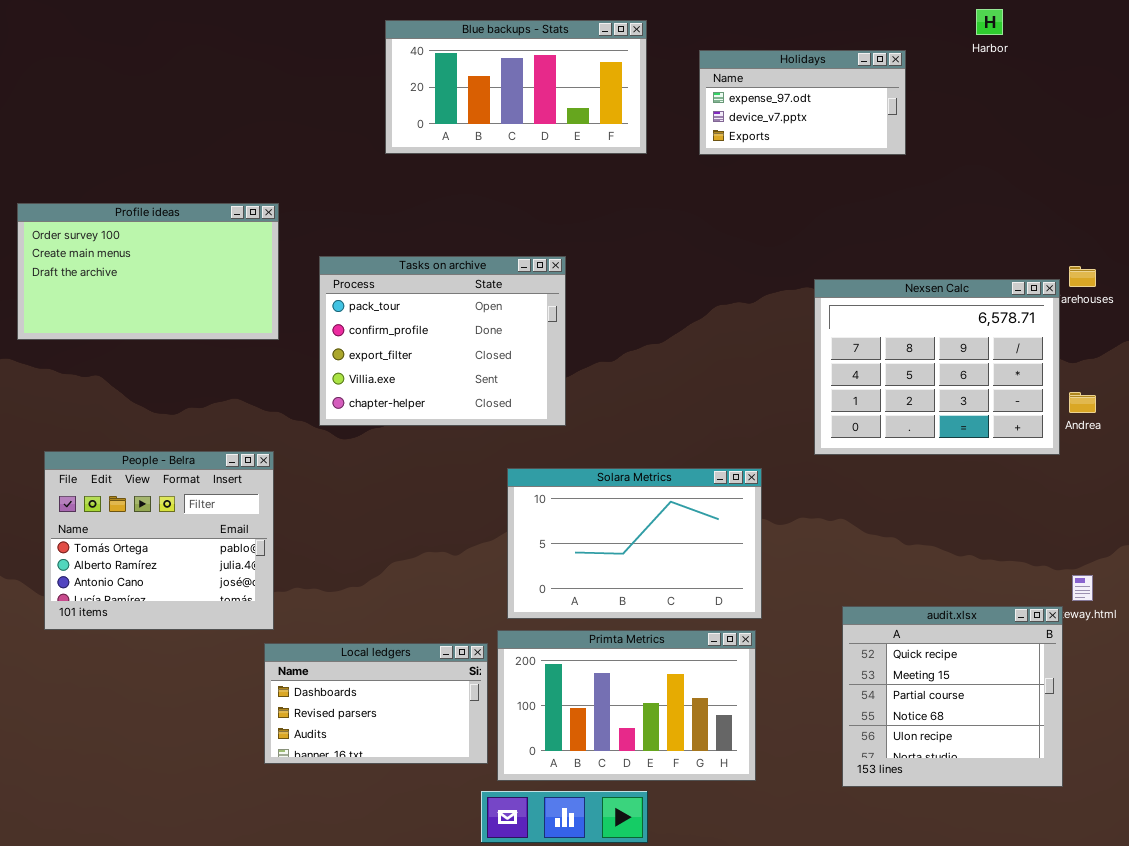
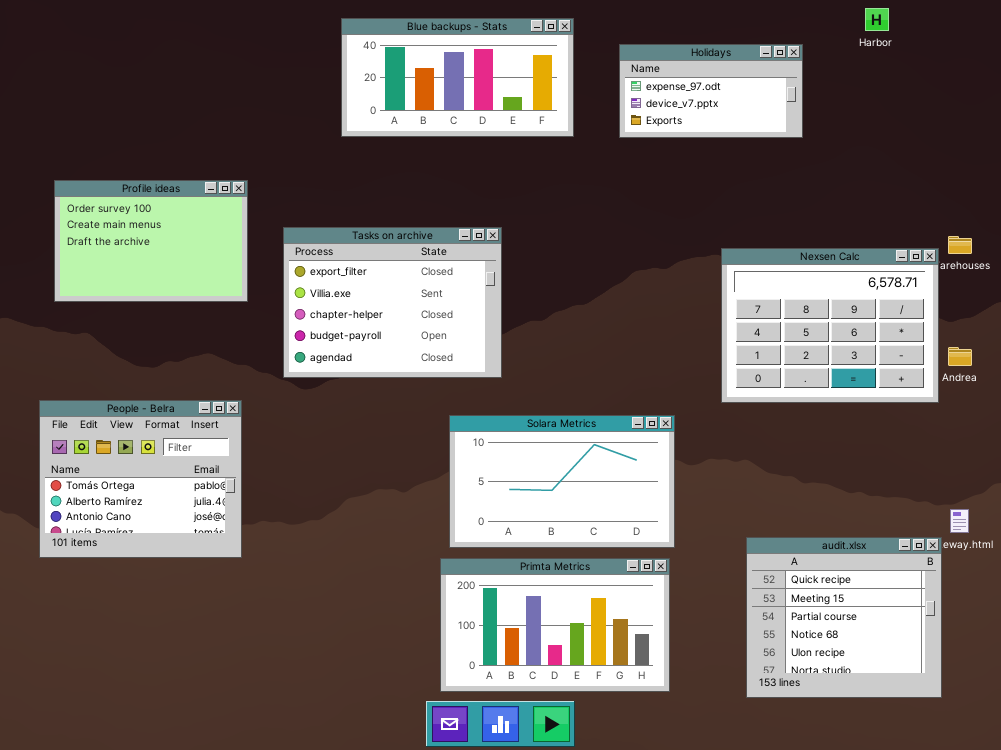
Profile ideas: [17,203,279,340] -> [54,180,248,302], resized
Tasks on archive: [319,256,566,426] -> [283,227,502,378], scrolled down 2 rows
Local ledgers: [264,643,488,764] -> none, closed

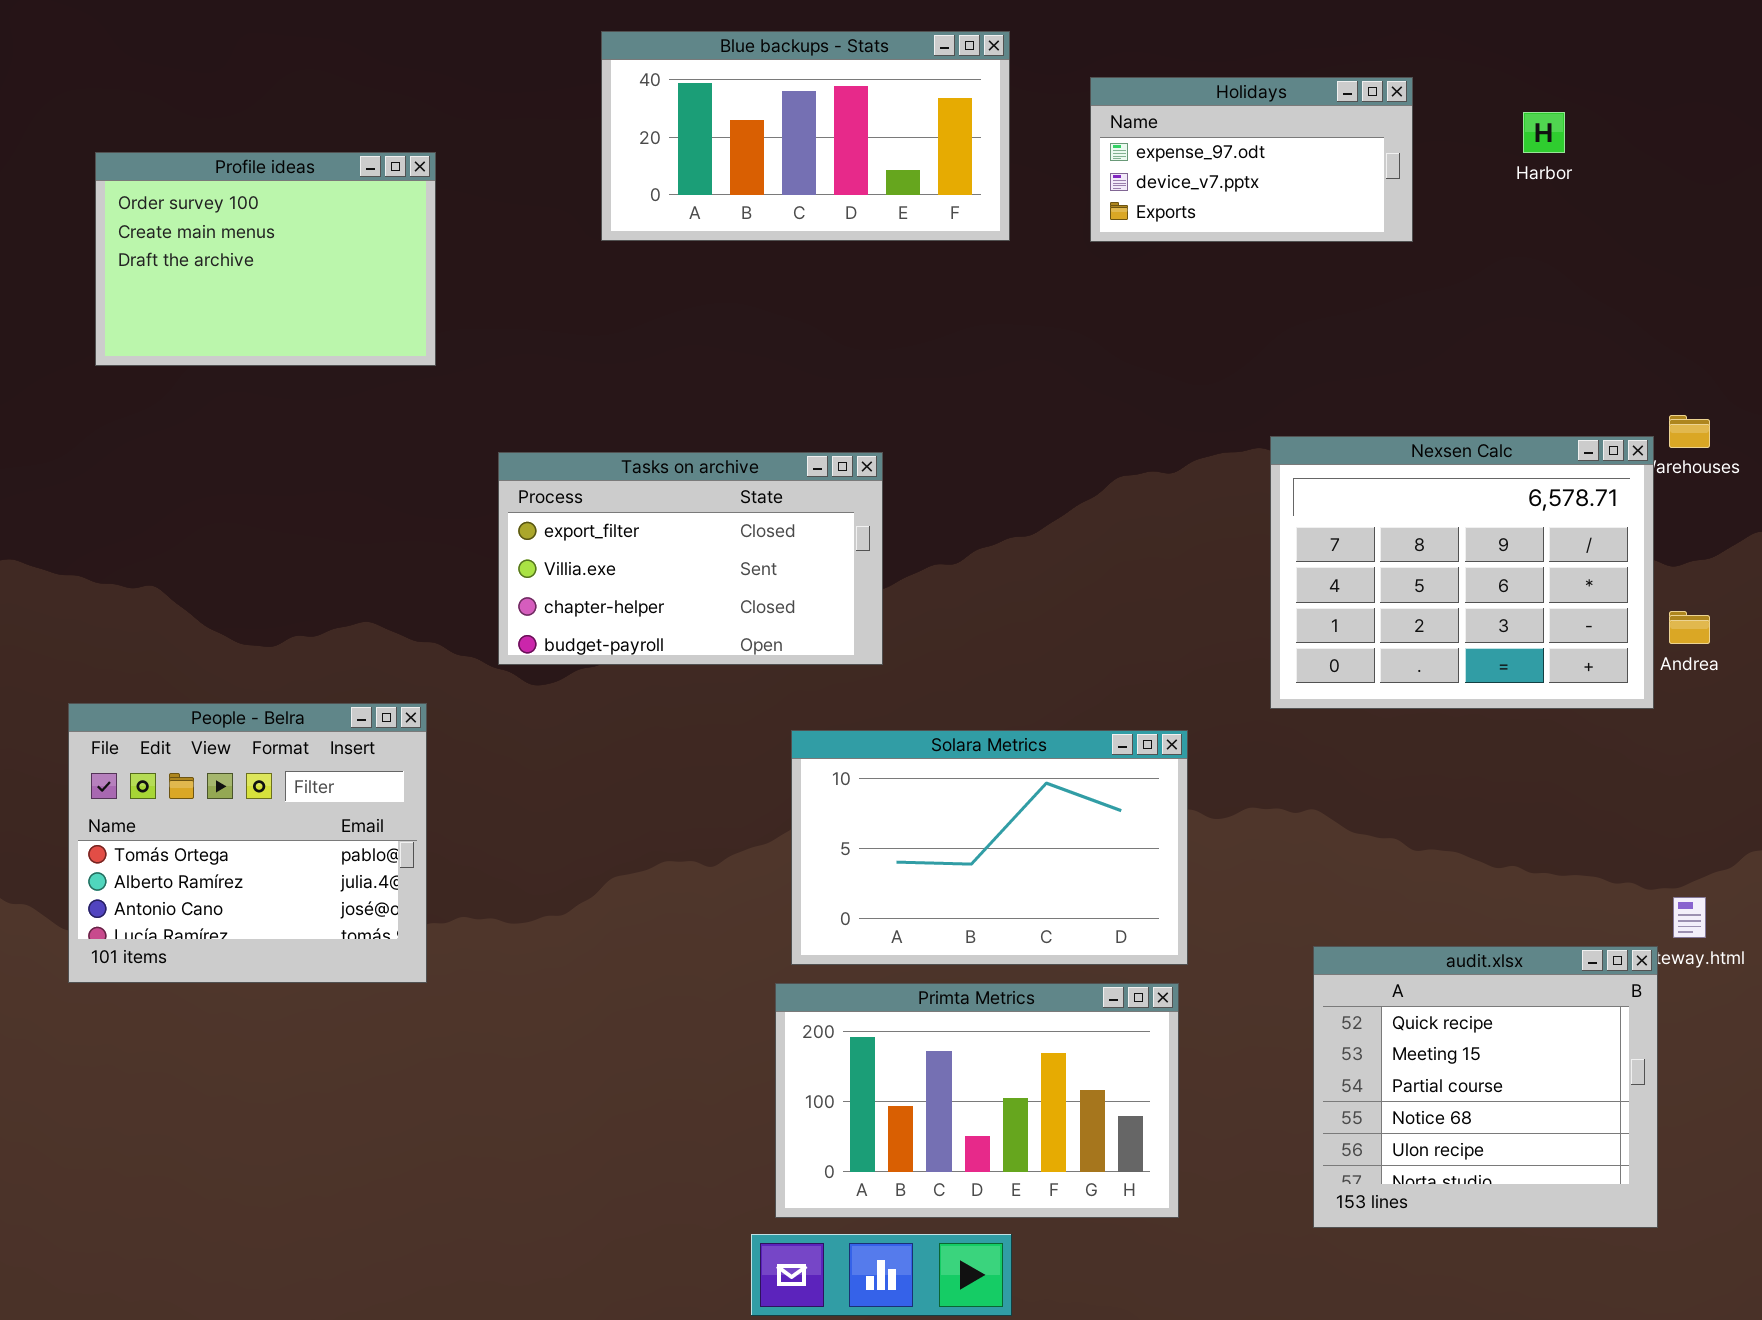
Harbor: [865,8,889,31] -> [1523,112,1565,153], moved
Profile ideas: [54,180,248,302] -> [95,152,436,366], moved
Tasks on archive: [283,227,502,378] -> [498,452,883,665], resized

